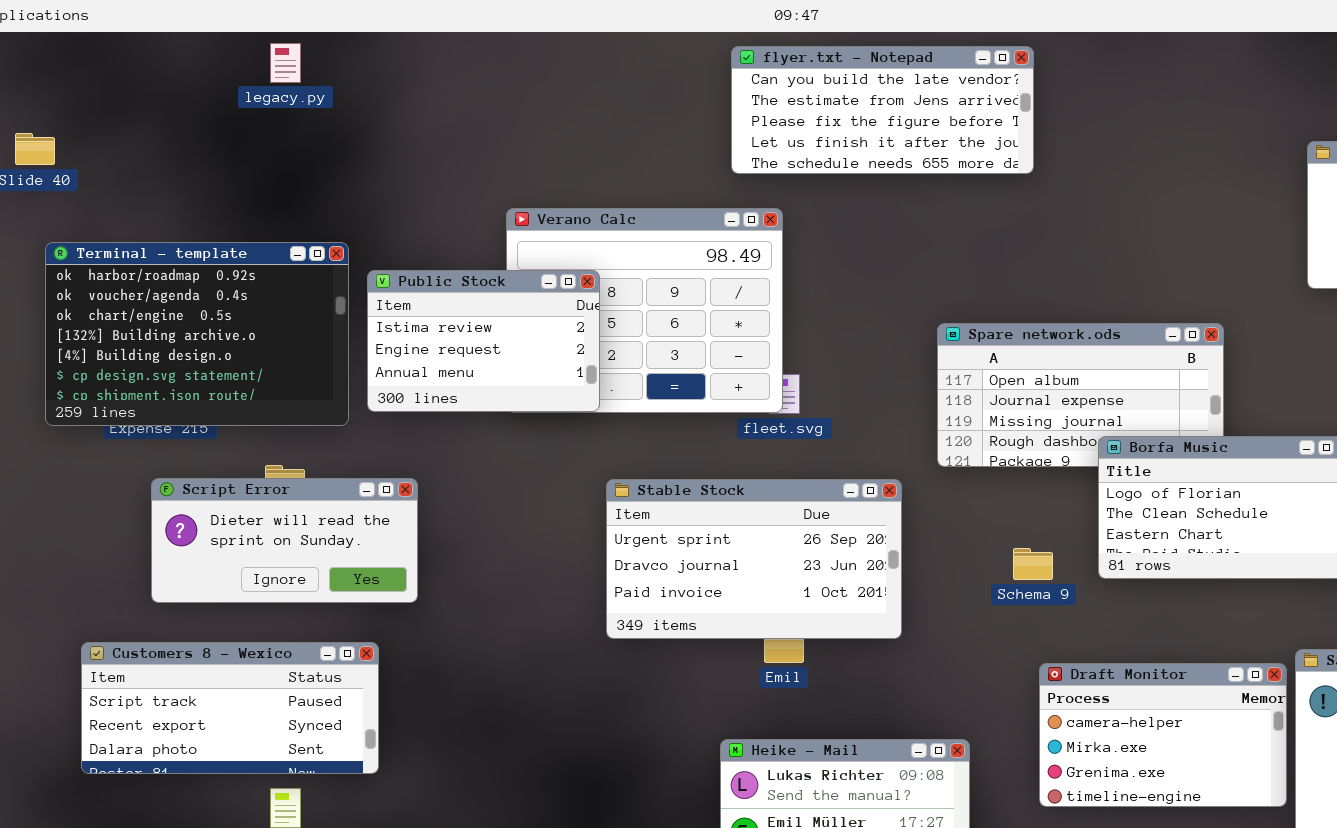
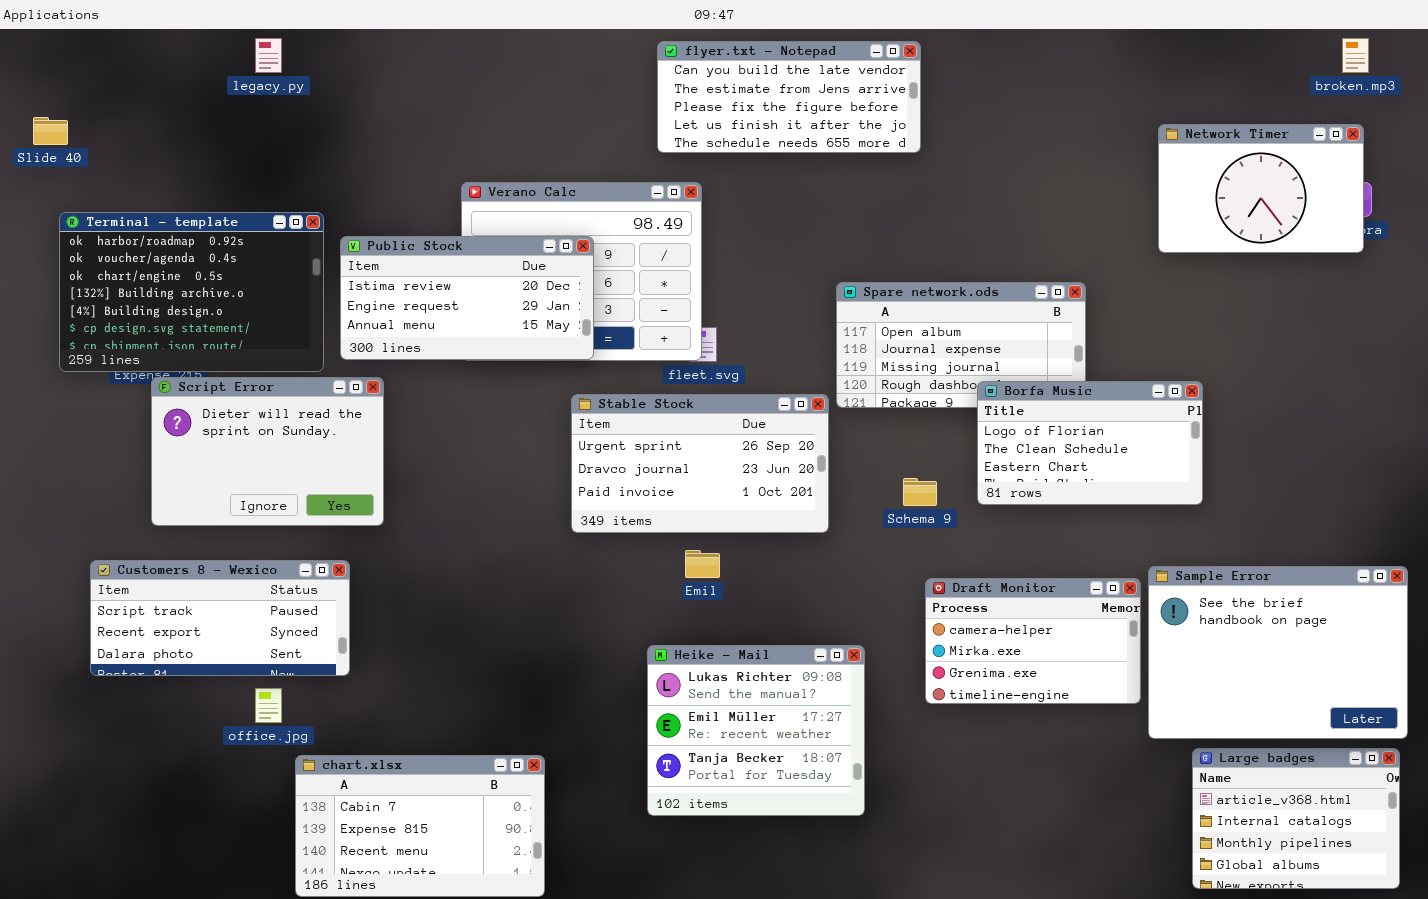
Public Stock: [367,270,600,412] -> [340,236,594,360], resized
Script Error: [151,478,418,603] -> [151,377,384,526], resized
Stable Stock: [606,479,902,639] -> [571,394,829,533], moved

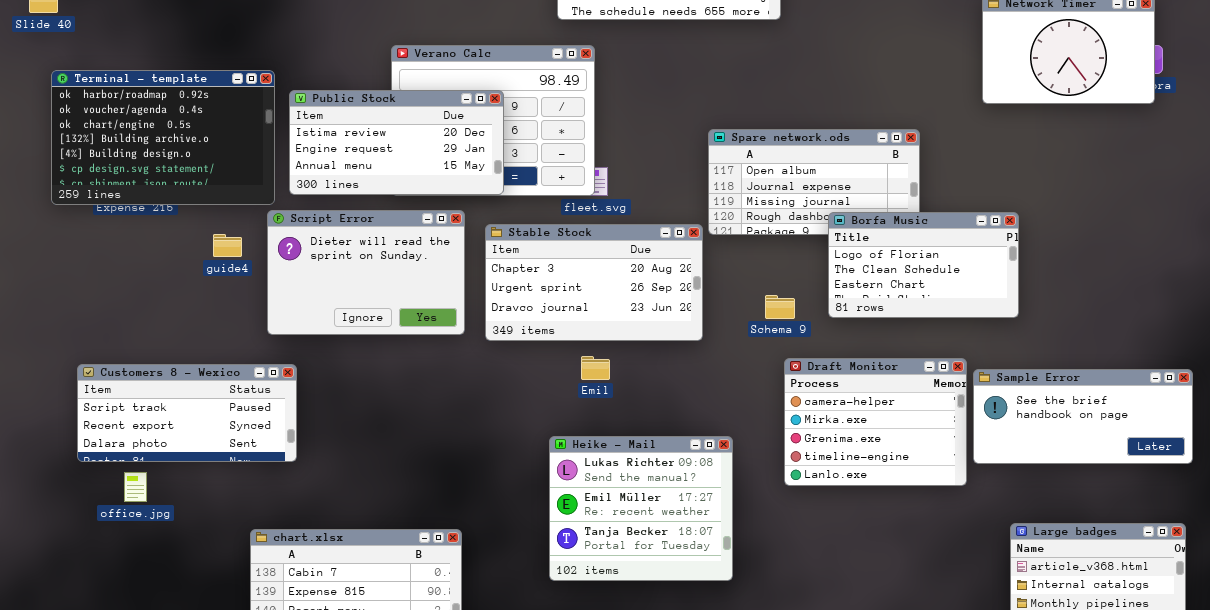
Script Error: [151,377,384,526] -> [267,210,465,335], moved
Stable Stock: [571,394,829,533] -> [485,224,703,341], scrolled up 1 row
Sample Error: [1148,566,1408,739] -> [973,369,1193,464], resized
Draft Monitor: [925,578,1141,704] -> [784,358,967,486], resized
office.jpg: [255,688,282,723] -> [124,472,147,502], moved

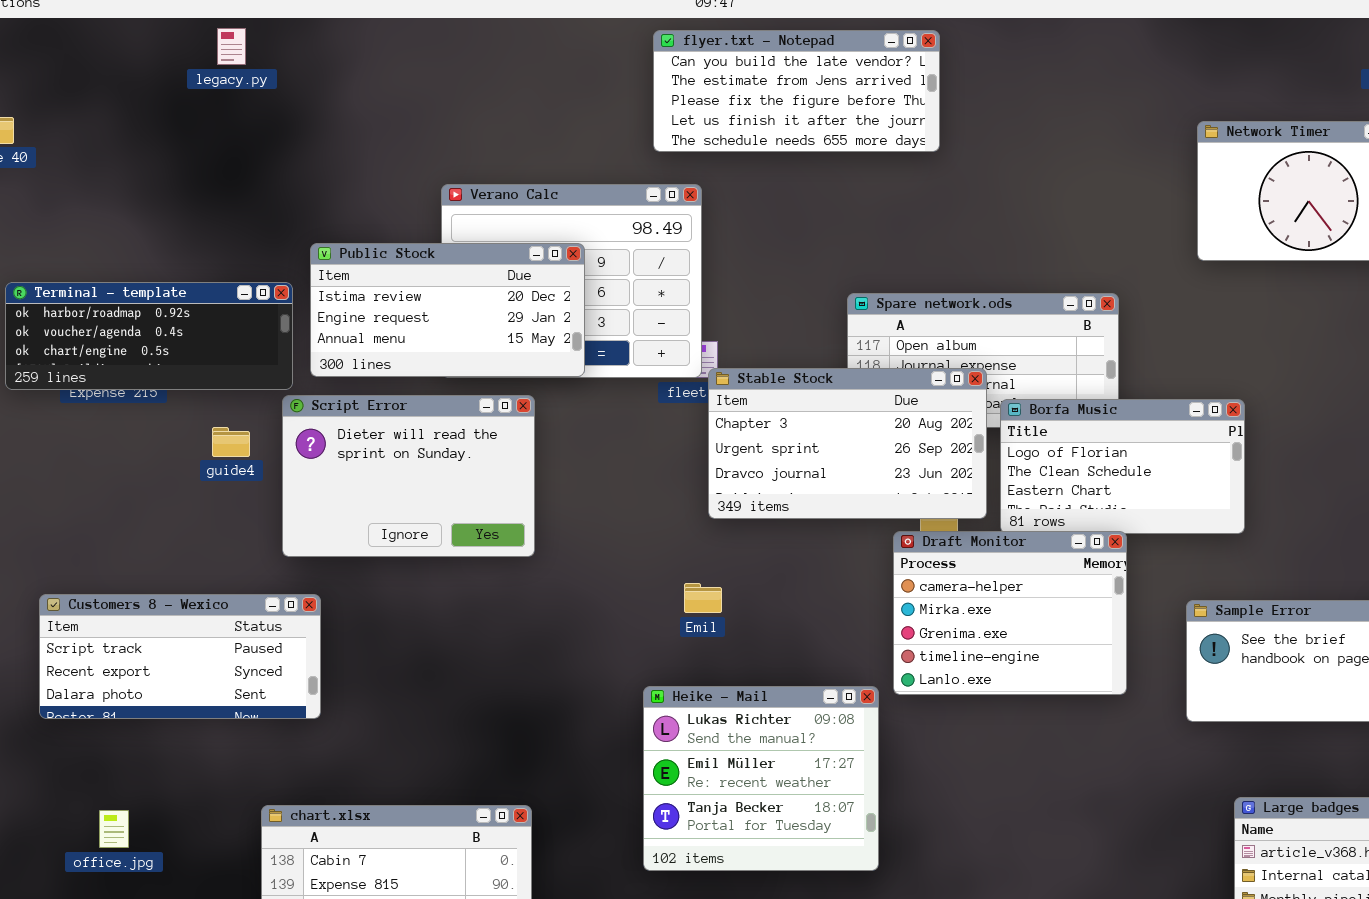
Terminal - template: [51,70,275,205] -> [5,282,293,390], resized
Stable Stock: [485,224,703,341] -> [708,368,987,519], moved
Draft Monitor: [784,358,967,486] -> [893,531,1127,695], moved
office.jpg: [124,472,147,502] -> [99,810,129,848], moved

